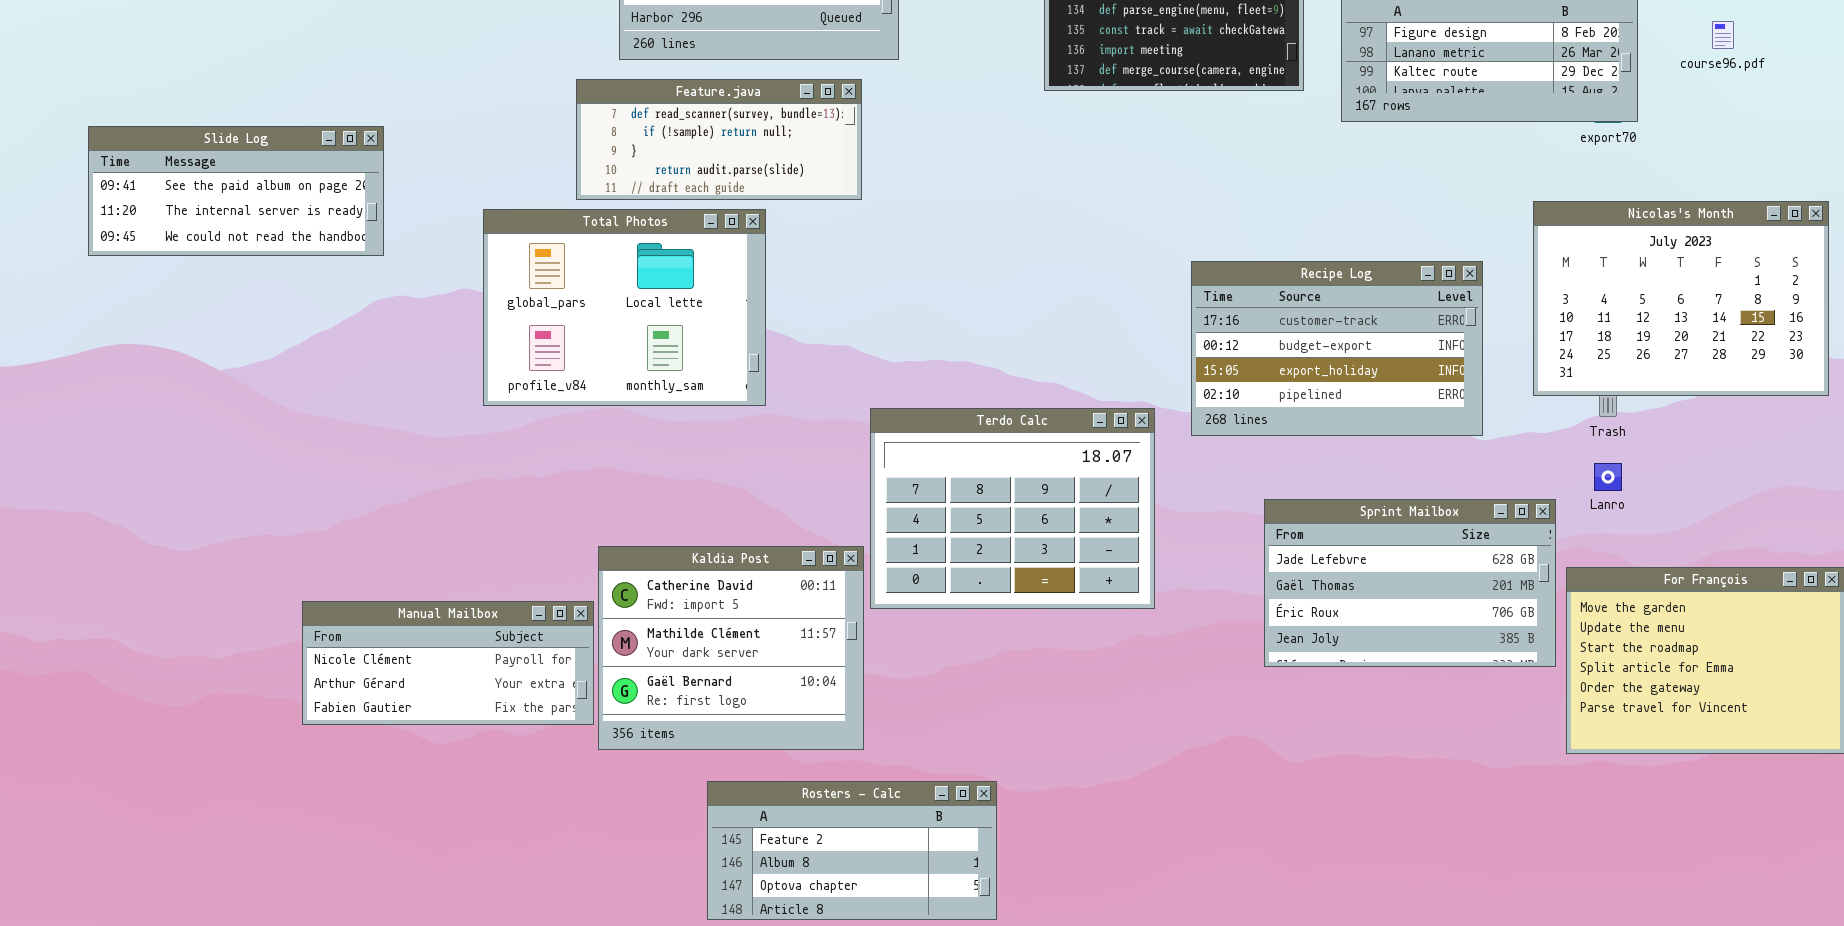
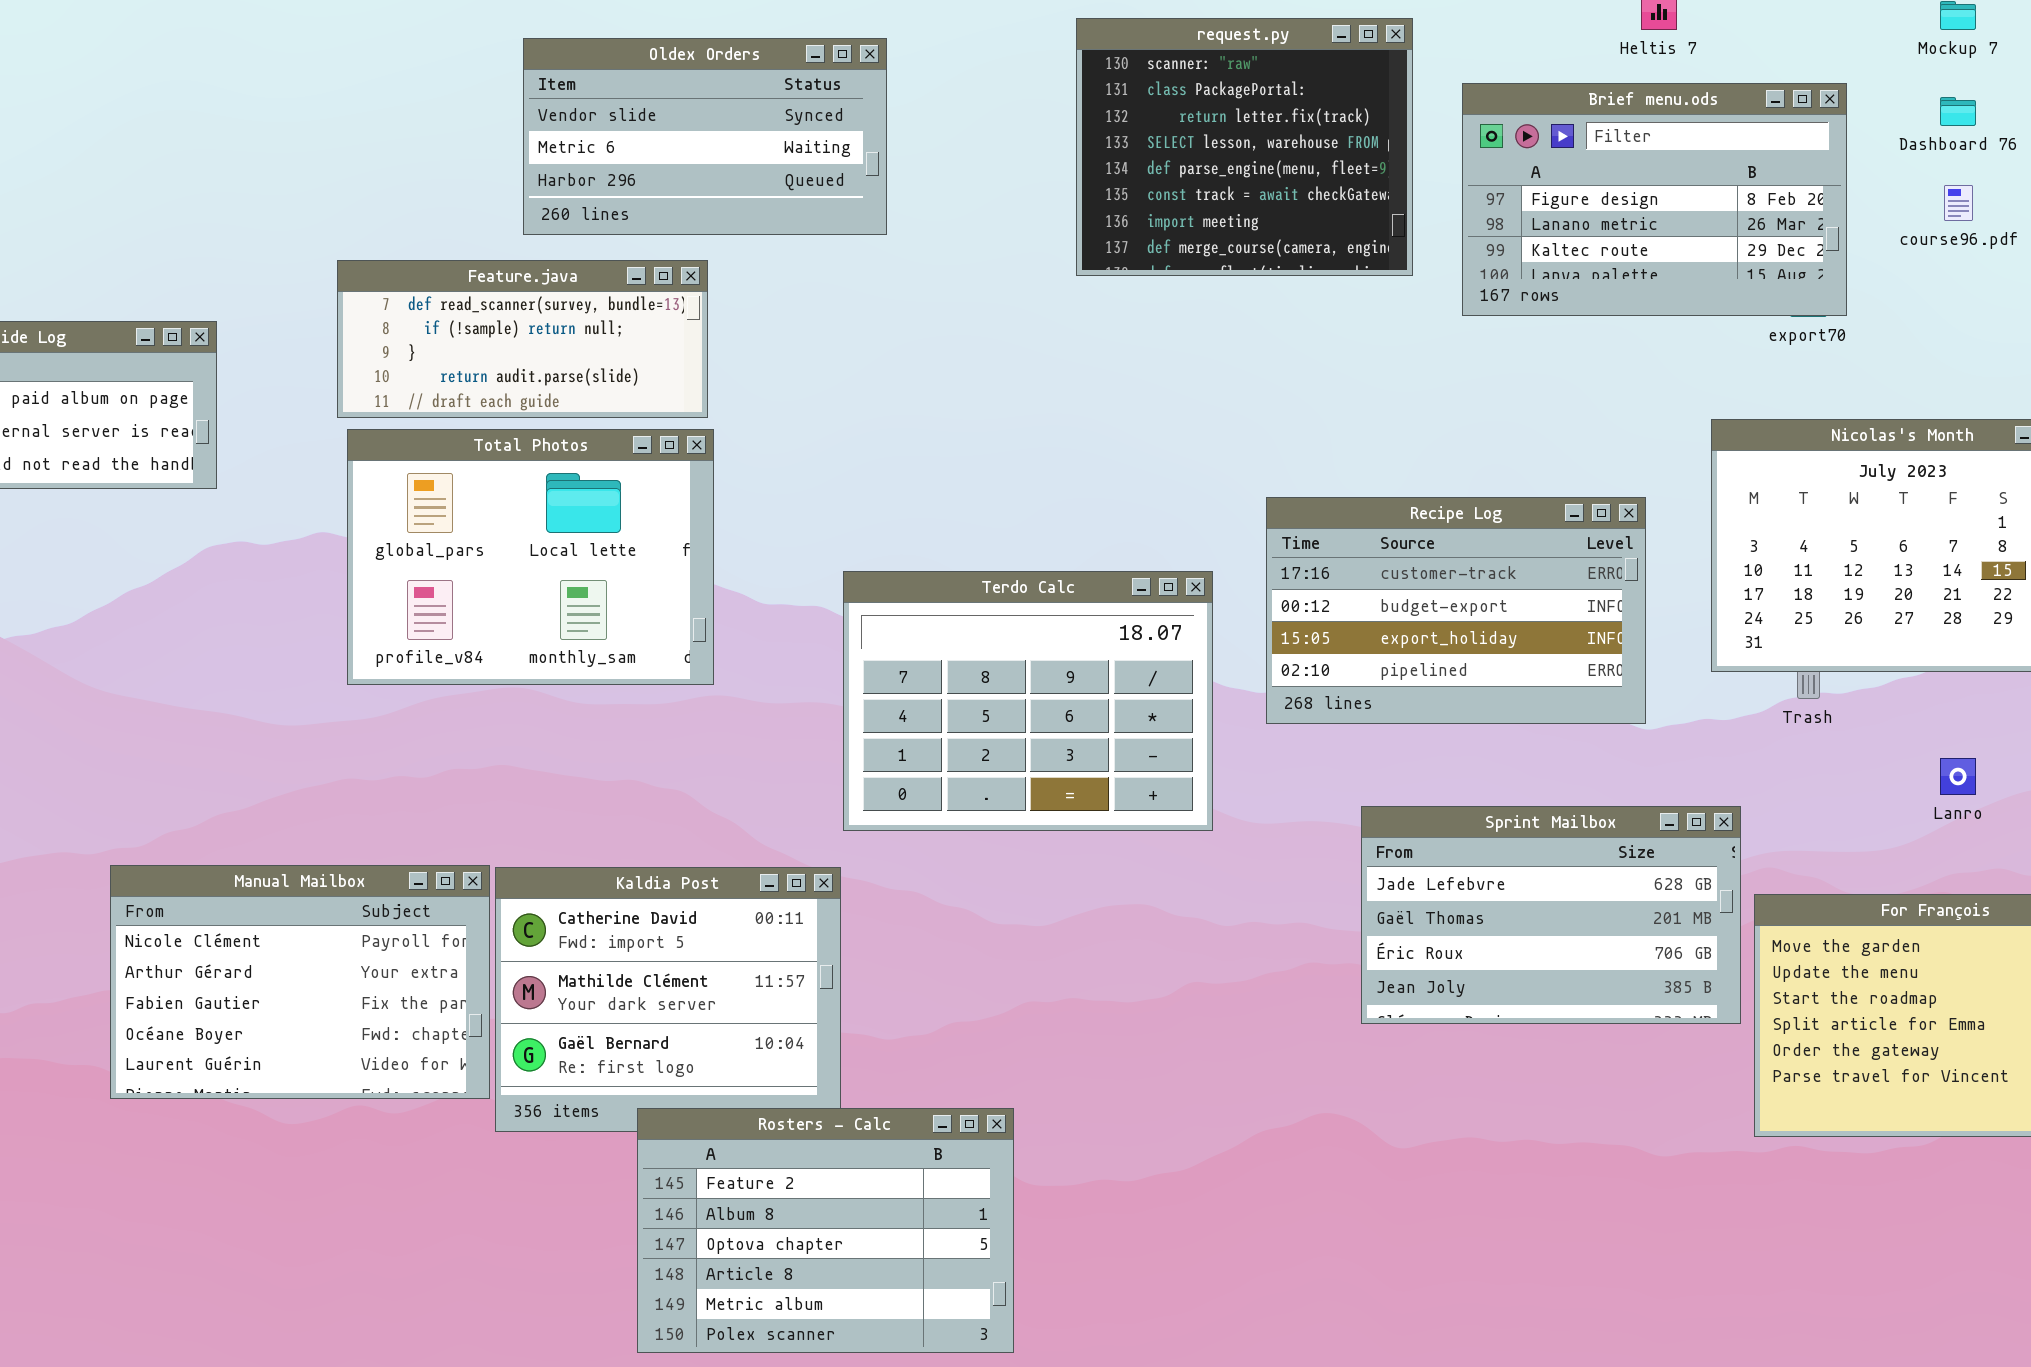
Feature.java: [576,79,862,200] -> [337,260,708,418], moved
Terdo Calc: [870,408,1155,609] -> [843,571,1213,831], moved
Lanro: [1594,463,1622,491] -> [1940,758,1976,795], moved
Manual Mailbox: [302,601,594,725] -> [110,865,490,1099], resized
Rosters - Calc: [707,781,997,920] -> [637,1108,1014,1353], resized

